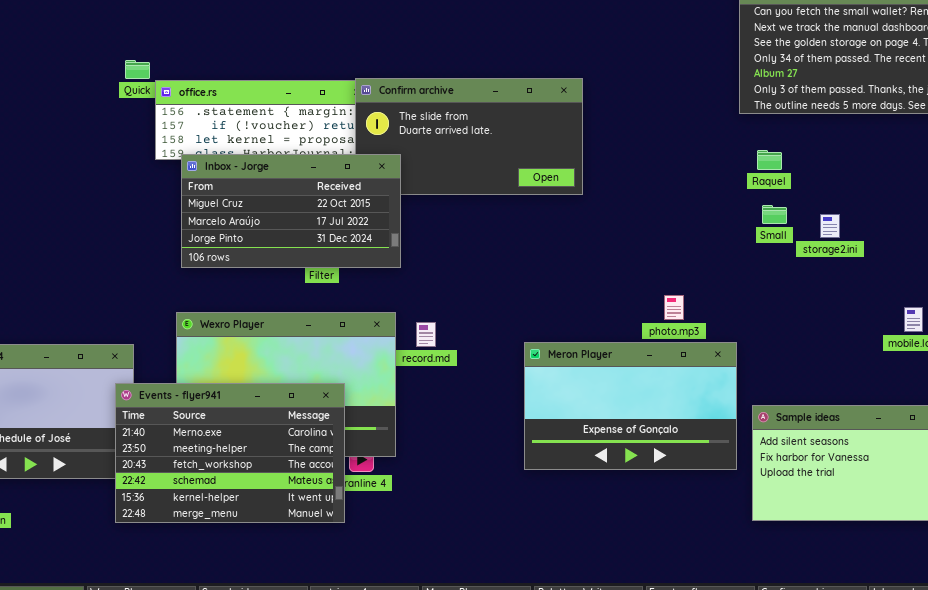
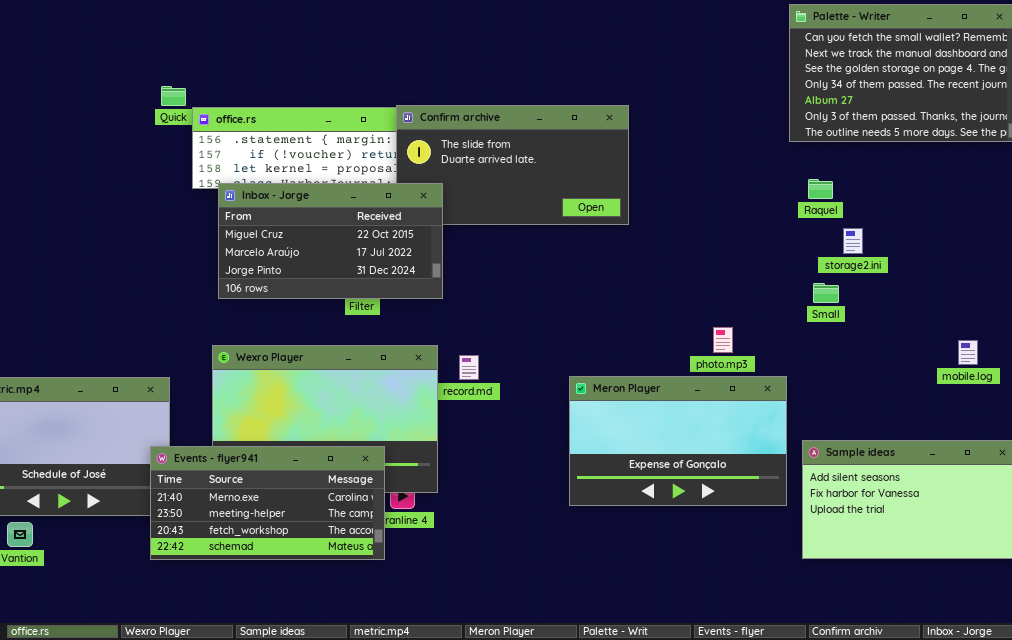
Small: [762,205,787,224] -> [813,283,839,303], moved
storage2.ini: [820,214,840,238] -> [843,228,863,254], moved
Events - flyer941: [115,383,345,523] -> [150,446,385,560], resized

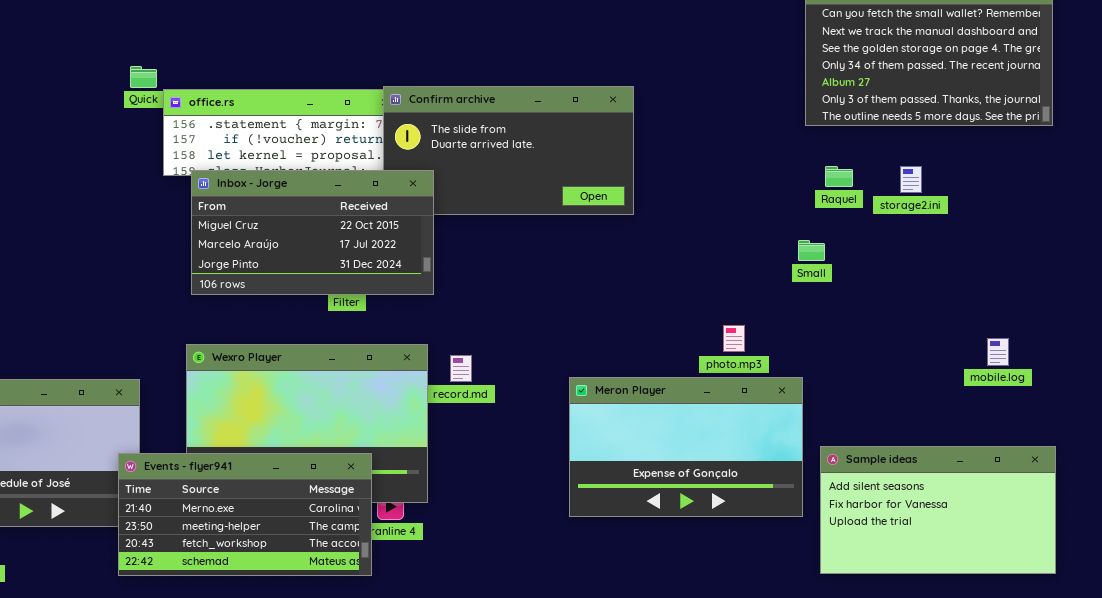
storage2.ini: [843,228,863,254] -> [900,166,922,193], moved
Small: [813,283,839,303] -> [798,240,825,261], moved

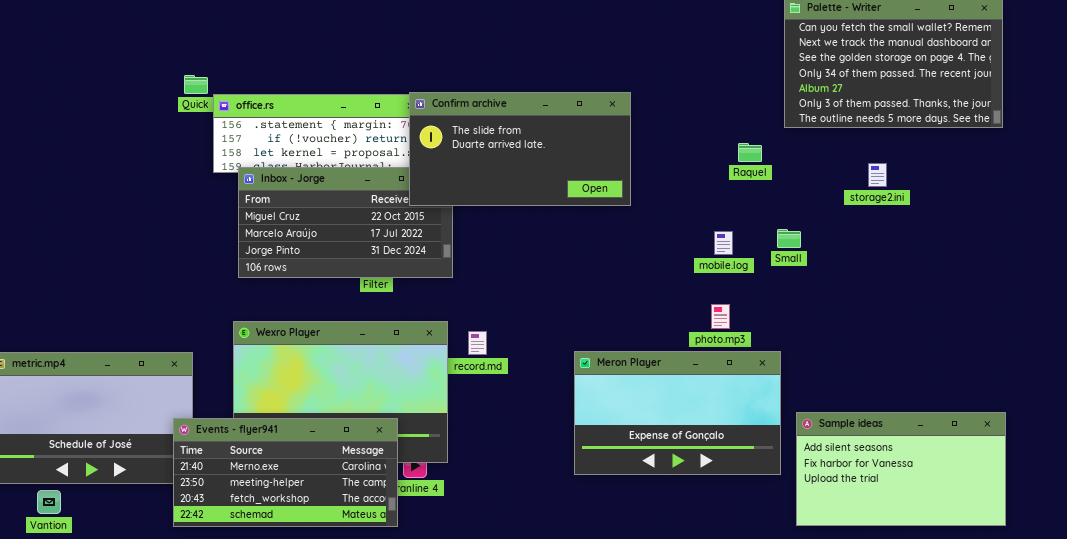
Confirm archive: [383,86,634,215] -> [409,92,631,206], raised
Raquel: [825,166,853,187] -> [738,143,762,162], moved
mobile.log: [987,338,1009,366] -> [714,231,733,255], moved

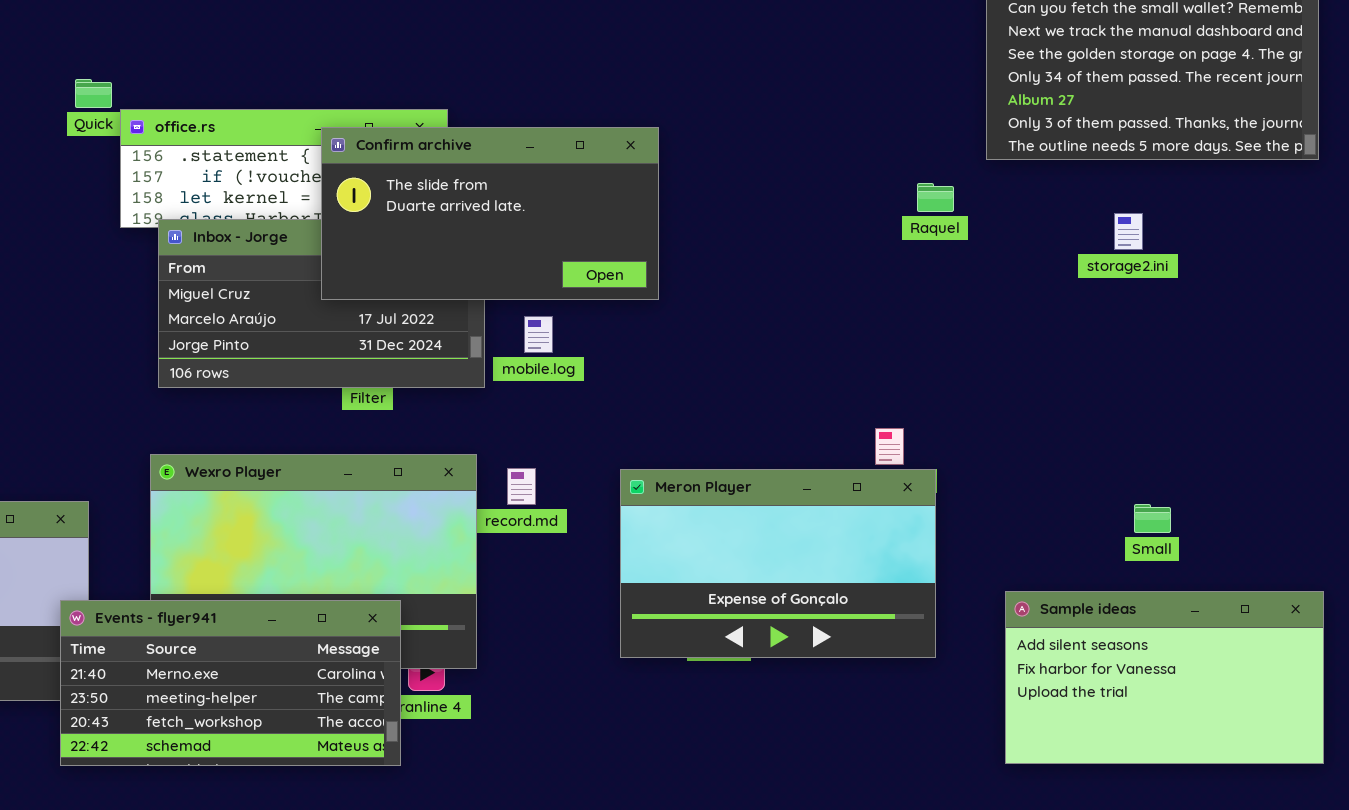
Confirm archive: [409,92,631,206] -> [321,127,659,300], moved
Small: [777,229,801,248] -> [1134,504,1171,533], moved
mobile.log: [714,231,733,255] -> [524,316,553,353], moved
Meron Player: [574,351,781,475] -> [620,469,936,658], moved

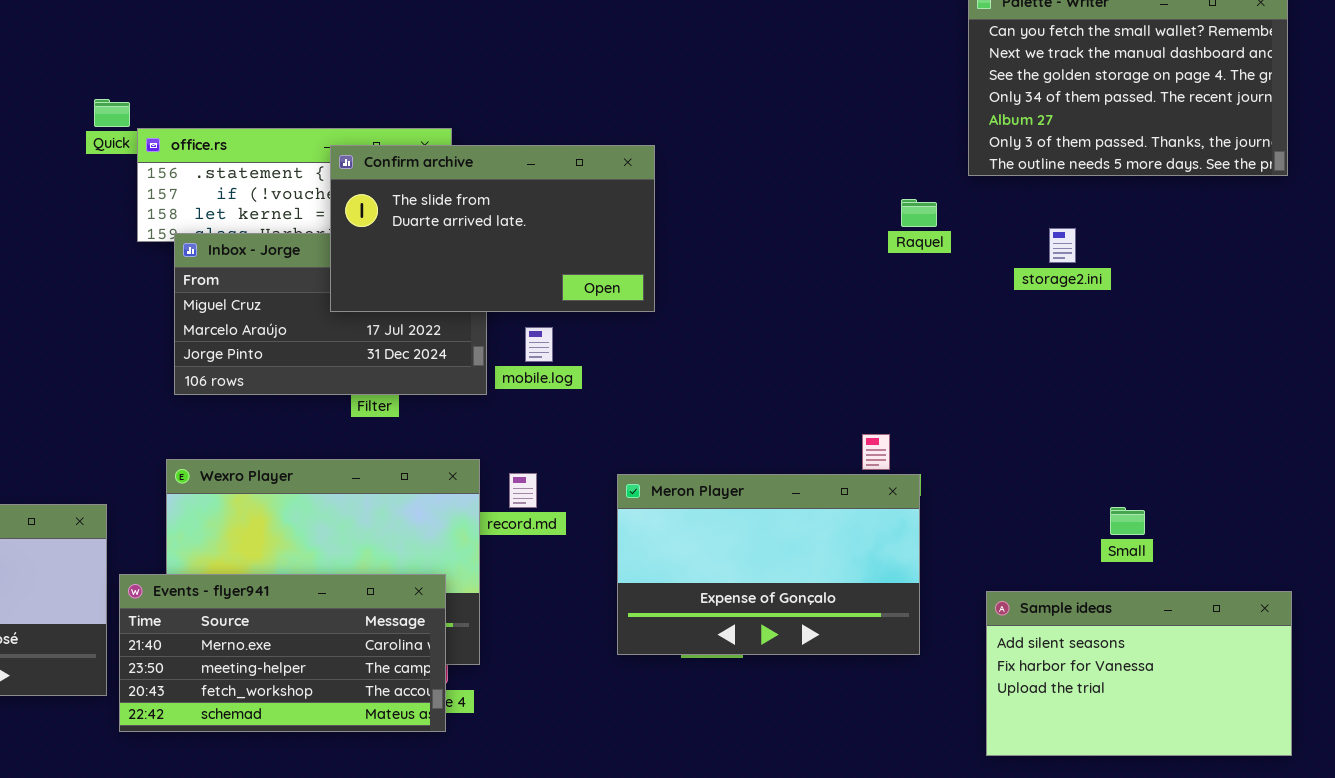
storage2.ini: [1114,213,1143,250] -> [1049,228,1076,263], moved
Events - flyer941: [60,600,401,766] -> [119,574,446,732], moved

